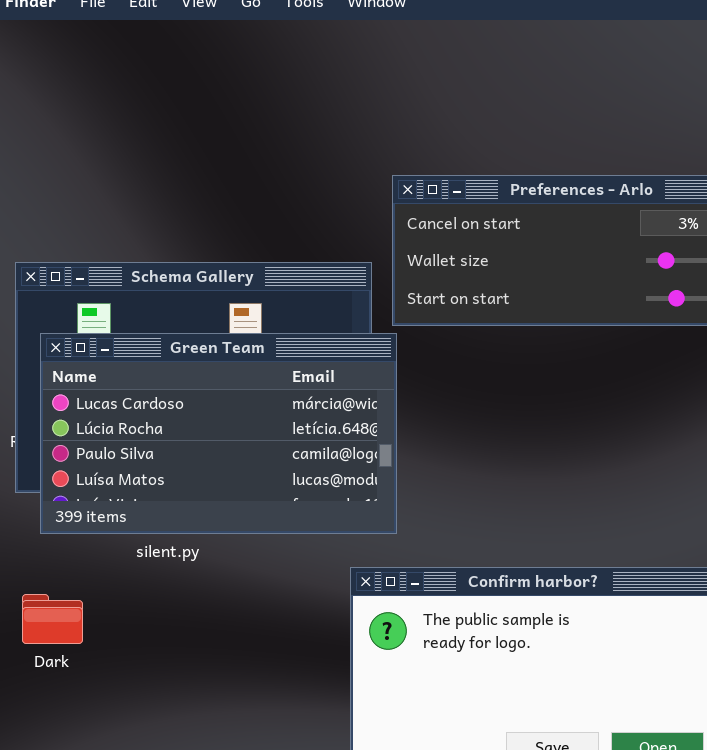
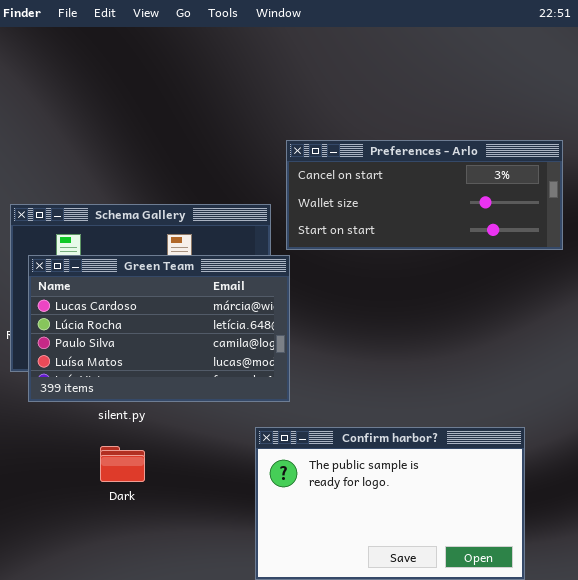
Dark: [22,594,83,644] -> [100,446,145,482], moved

